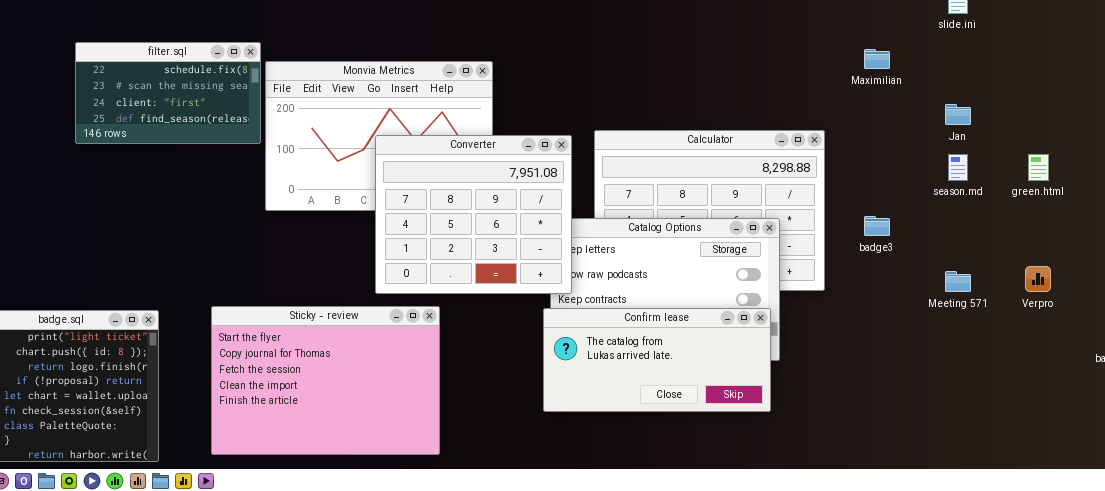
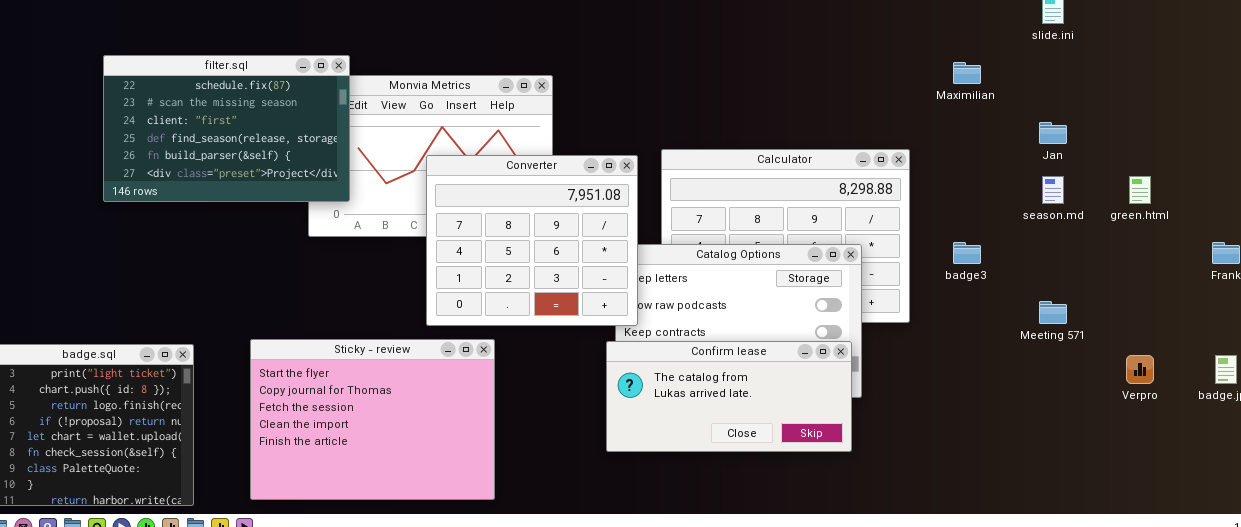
filter.sql: [75,42,261,144] -> [103,55,350,202], resized
Verpro: [1025,266,1051,292] -> [1126,355,1154,384], moved

